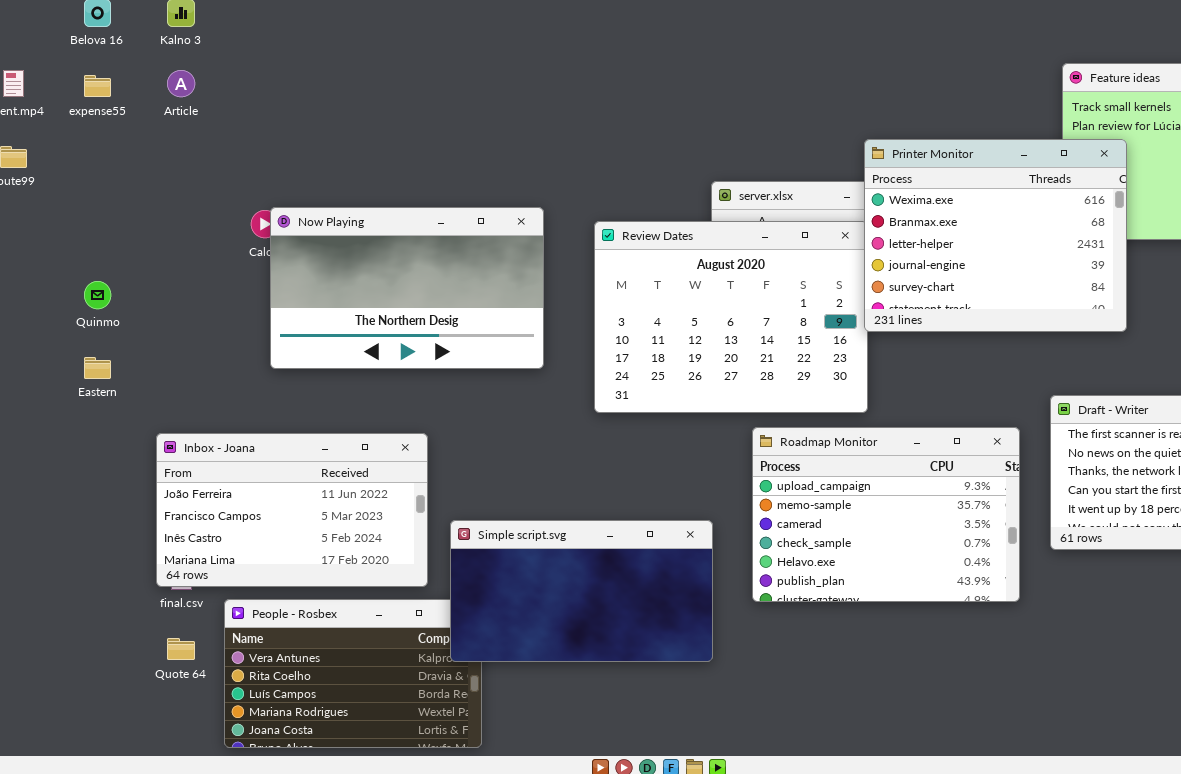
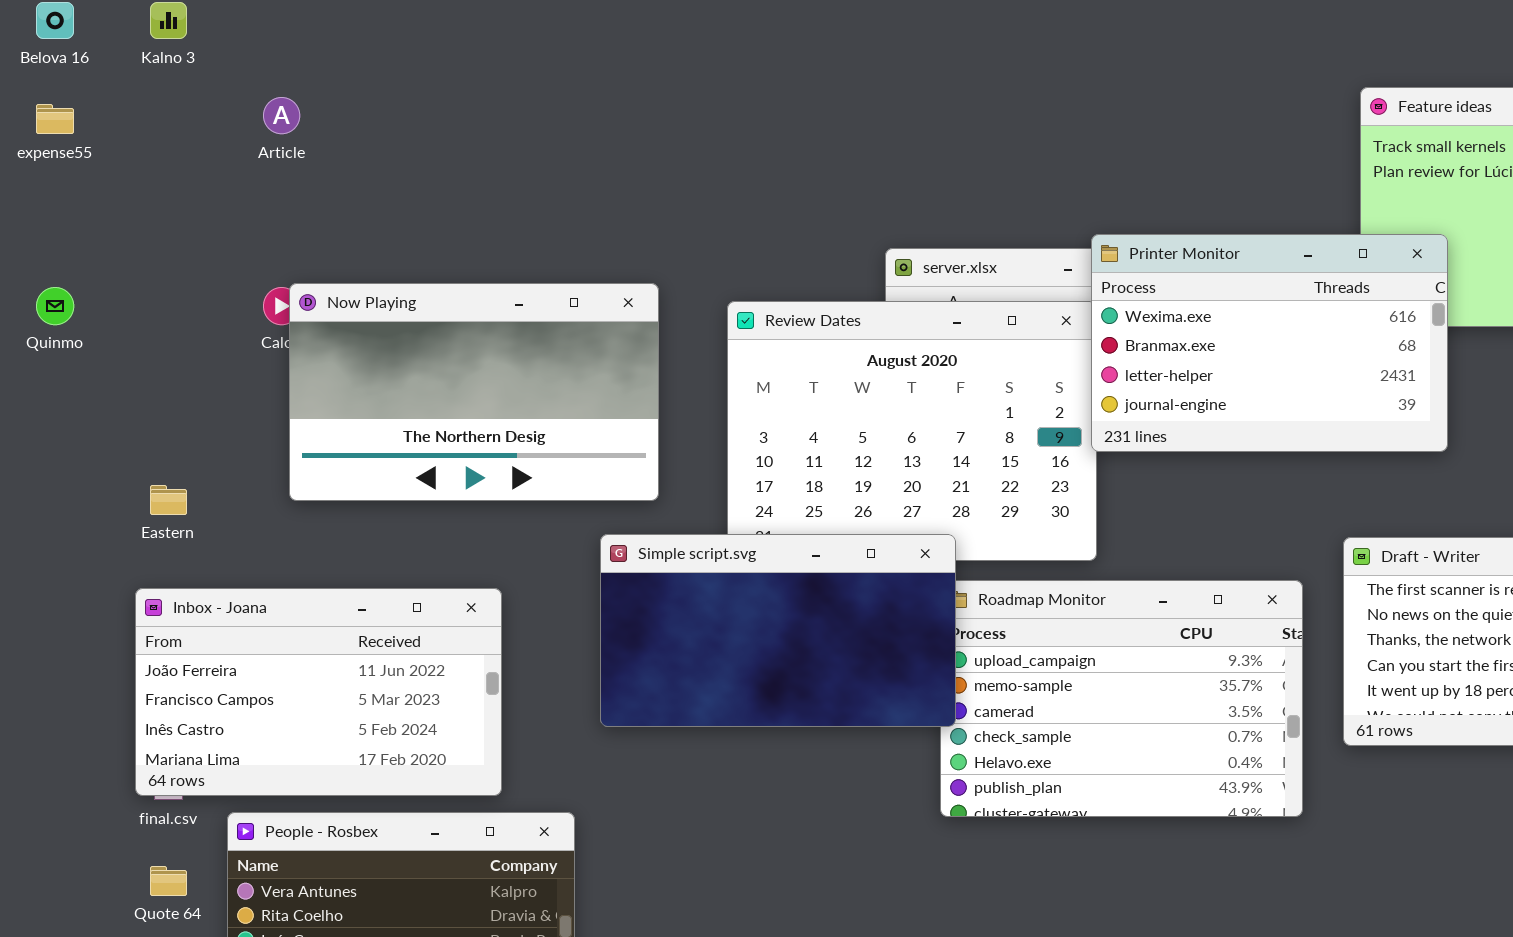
Article: [167,70,195,97] -> [263,97,300,134], moved
Printer Monitor: [864,139,1127,332] -> [1091,234,1448,452], resized
Quinmo: [84,281,111,309] -> [36,287,74,325], moved
Eastern: [84,357,111,379] -> [150,485,187,515], moved
Simple script.svg: [450,520,713,662] -> [600,534,956,727], moved

